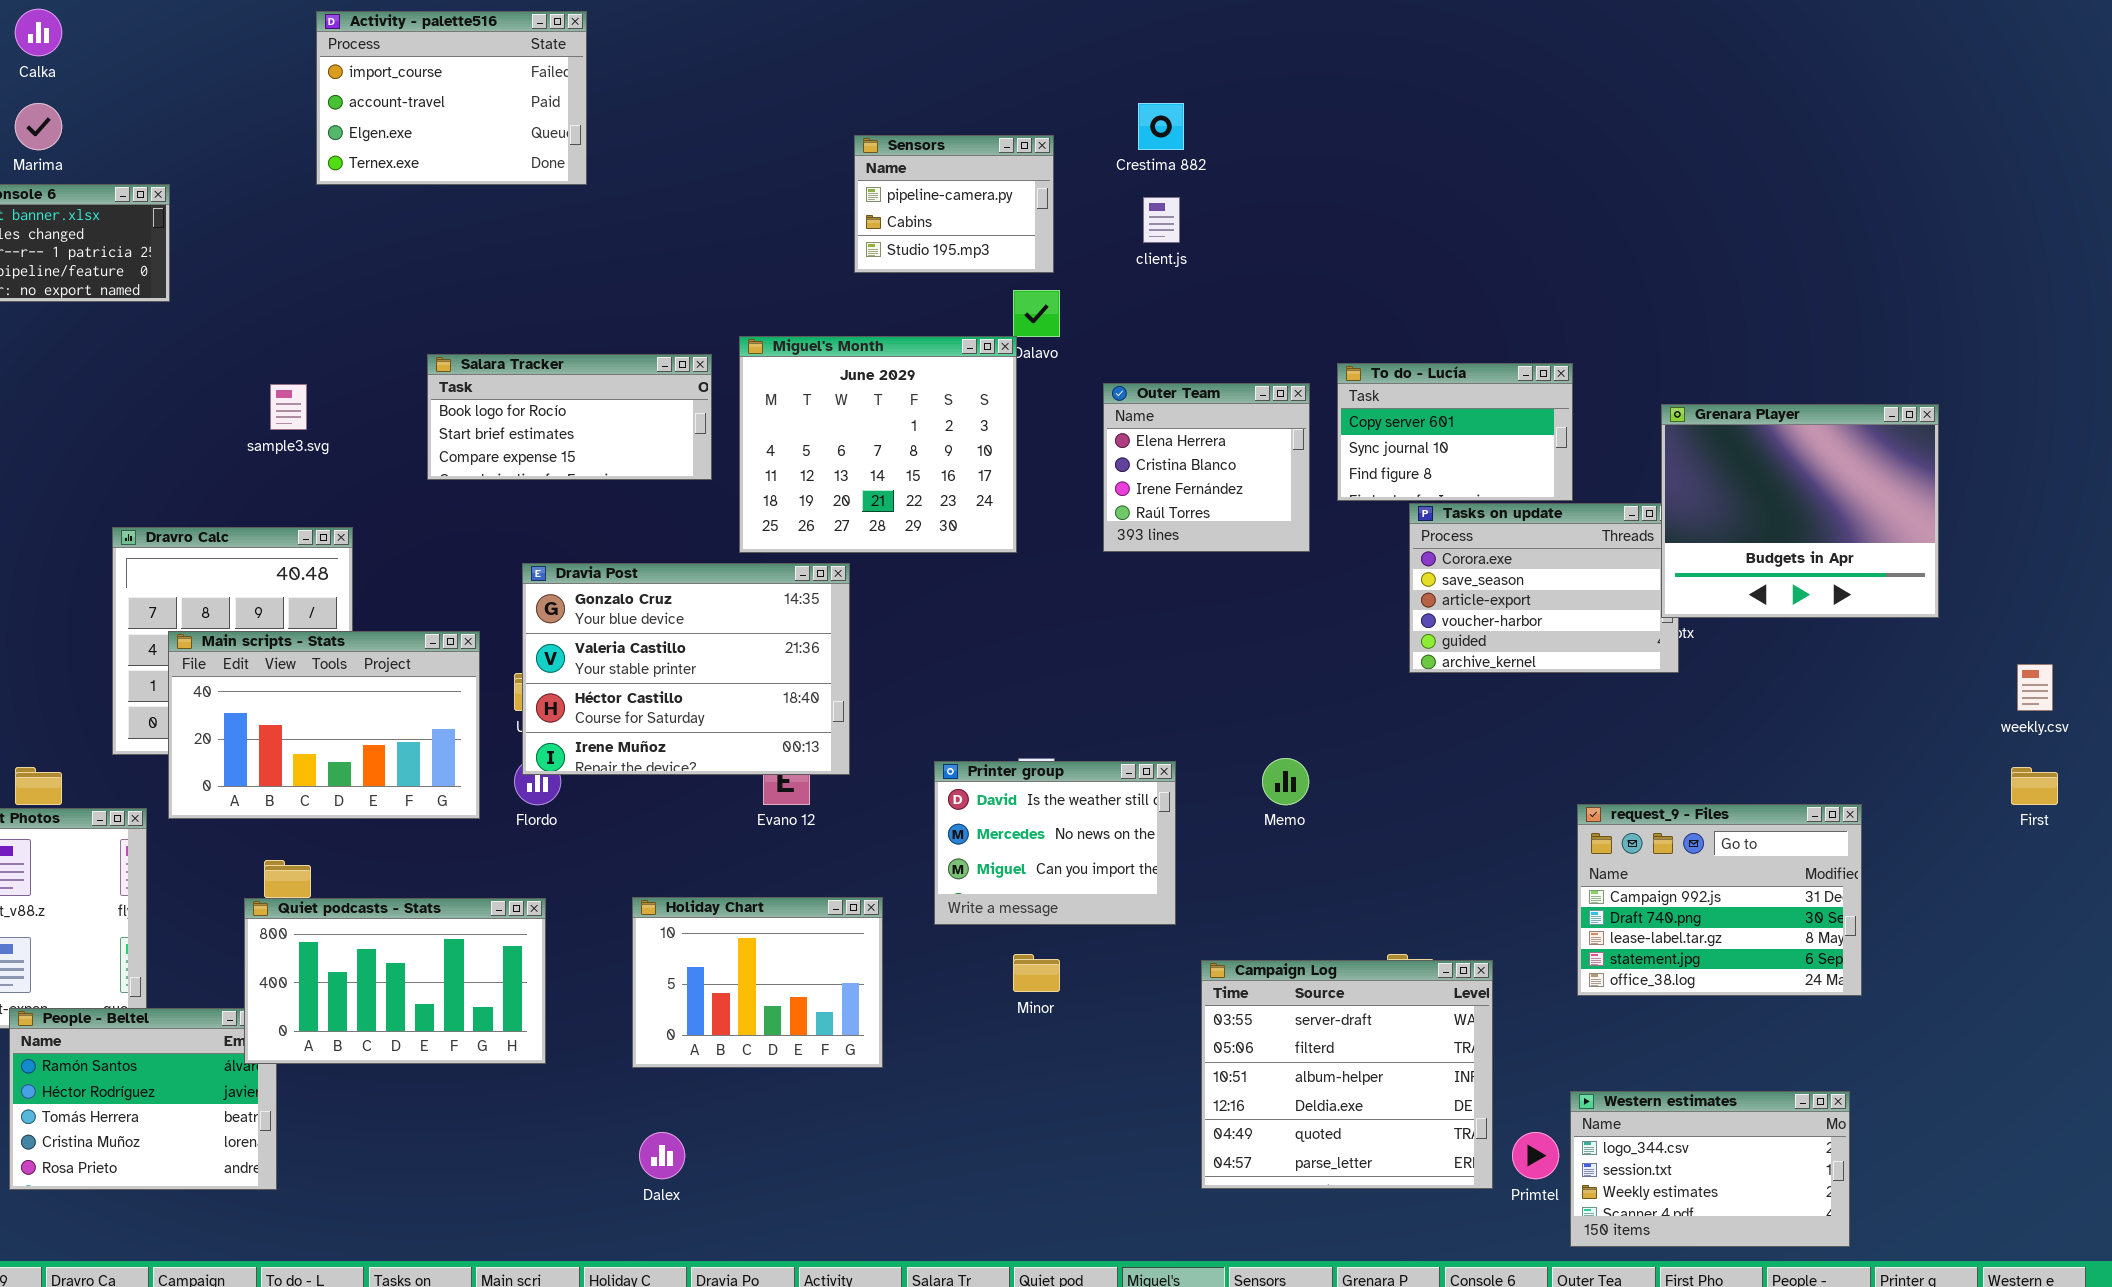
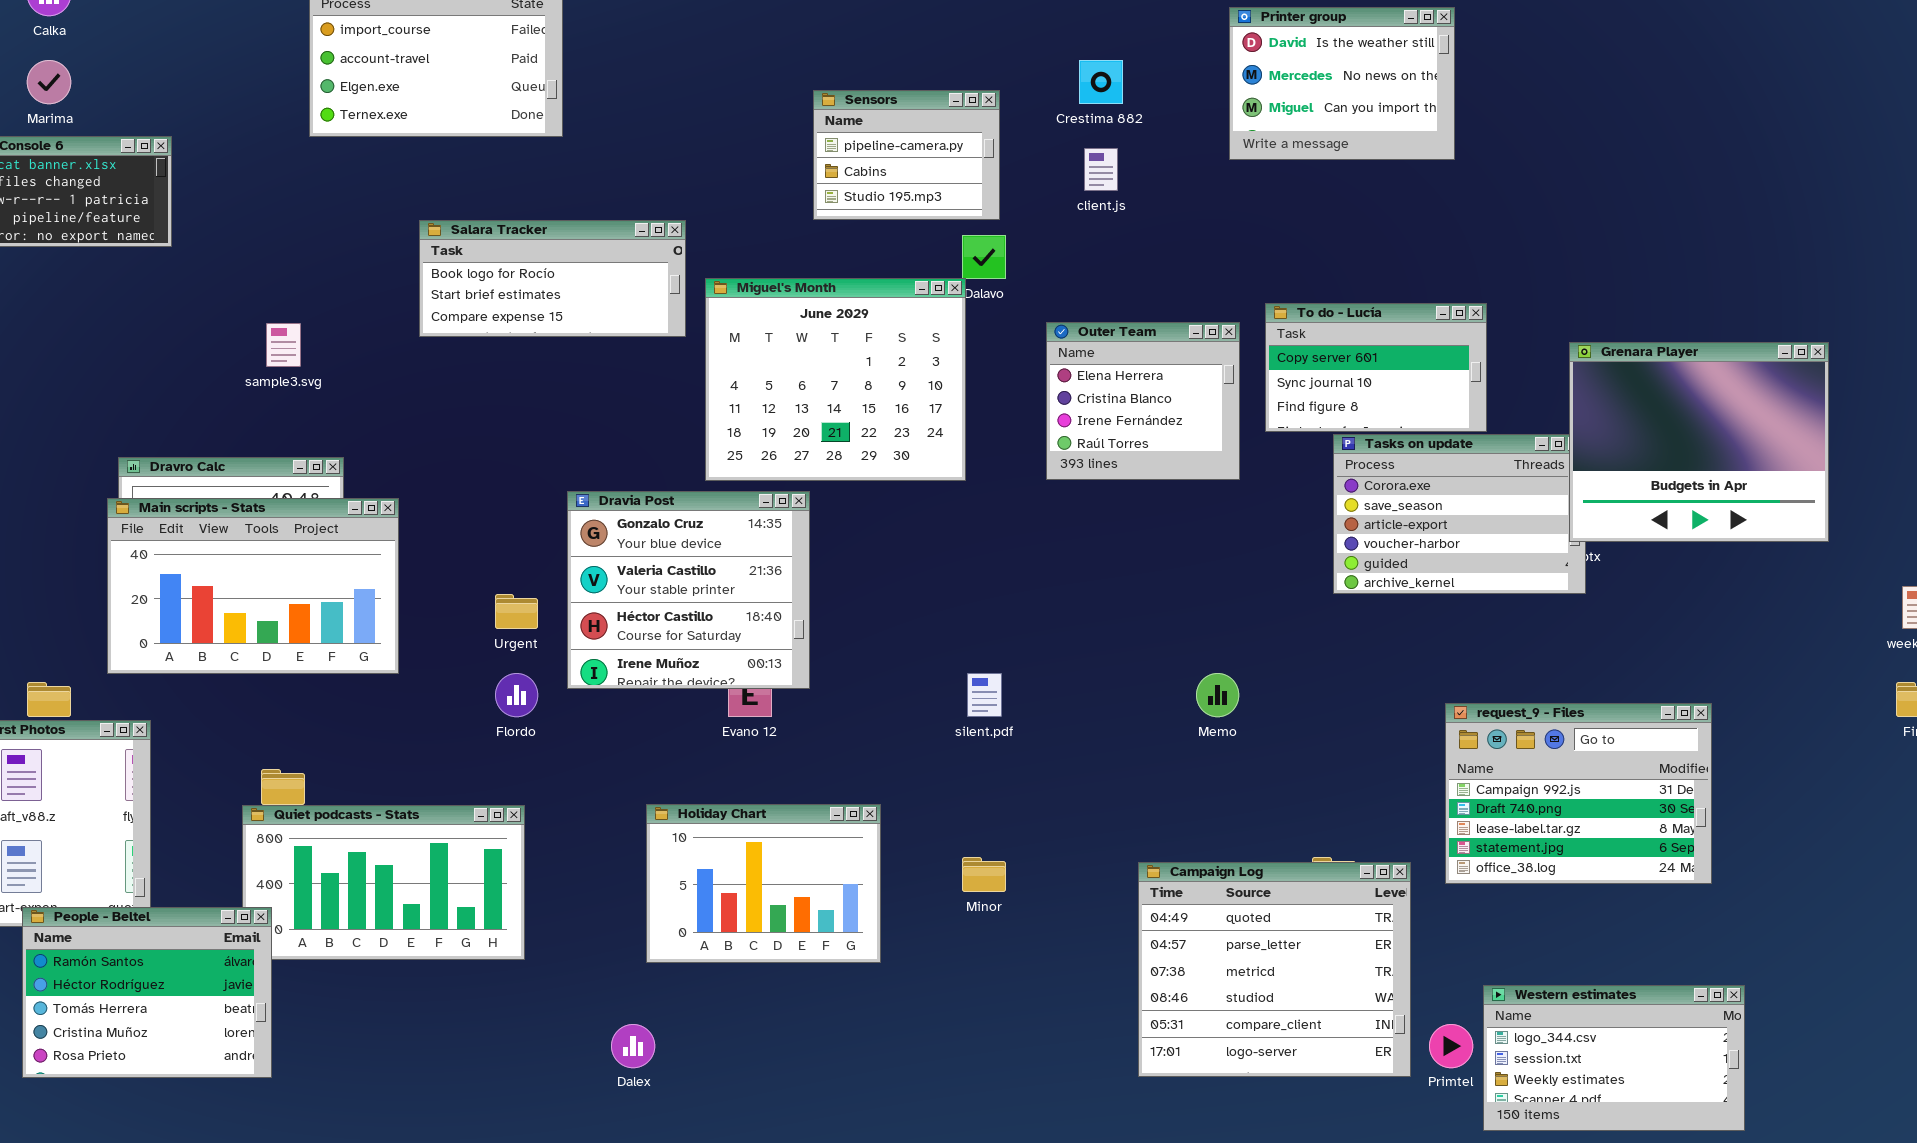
Salara Tracker: [427,354,712,480] -> [419,220,686,337], moved
Dravia Post: [522,563,850,775] -> [567,491,810,689], resized
Main scripts - Stats: [168,631,480,819] -> [107,498,399,674], moved
Printer group: [934,761,1176,925] -> [1229,7,1455,160], moved
request_9 - Files: [1577,804,1862,996] -> [1445,703,1712,884], moved
Holiday Chart: [632,897,883,1068] -> [646,804,881,963], moved
Campaign Log: [1201,960,1493,1189] -> [1138,862,1411,1077], scrolled down 4 rows
People - Beltel: [9,1008,277,1190] -> [22,907,272,1078], raised

